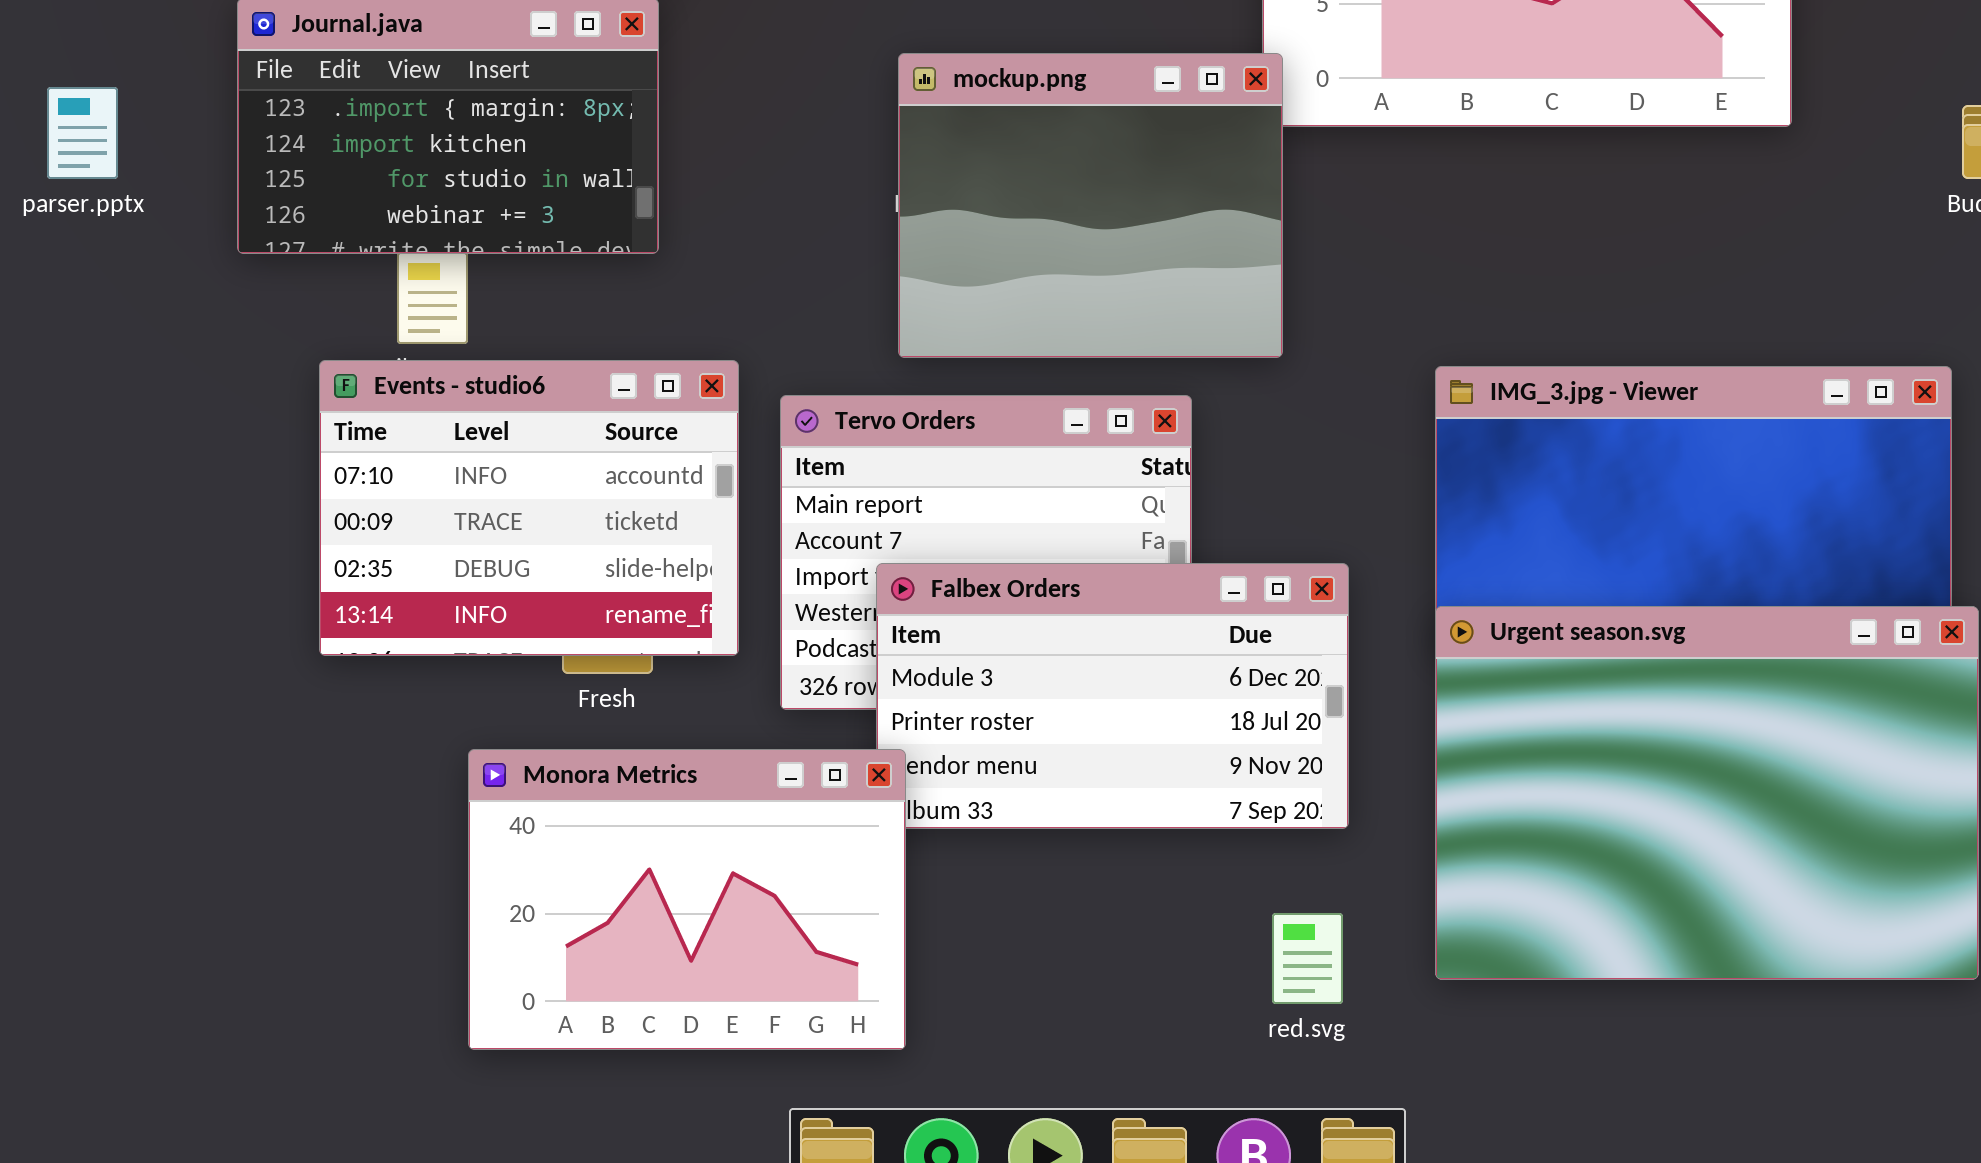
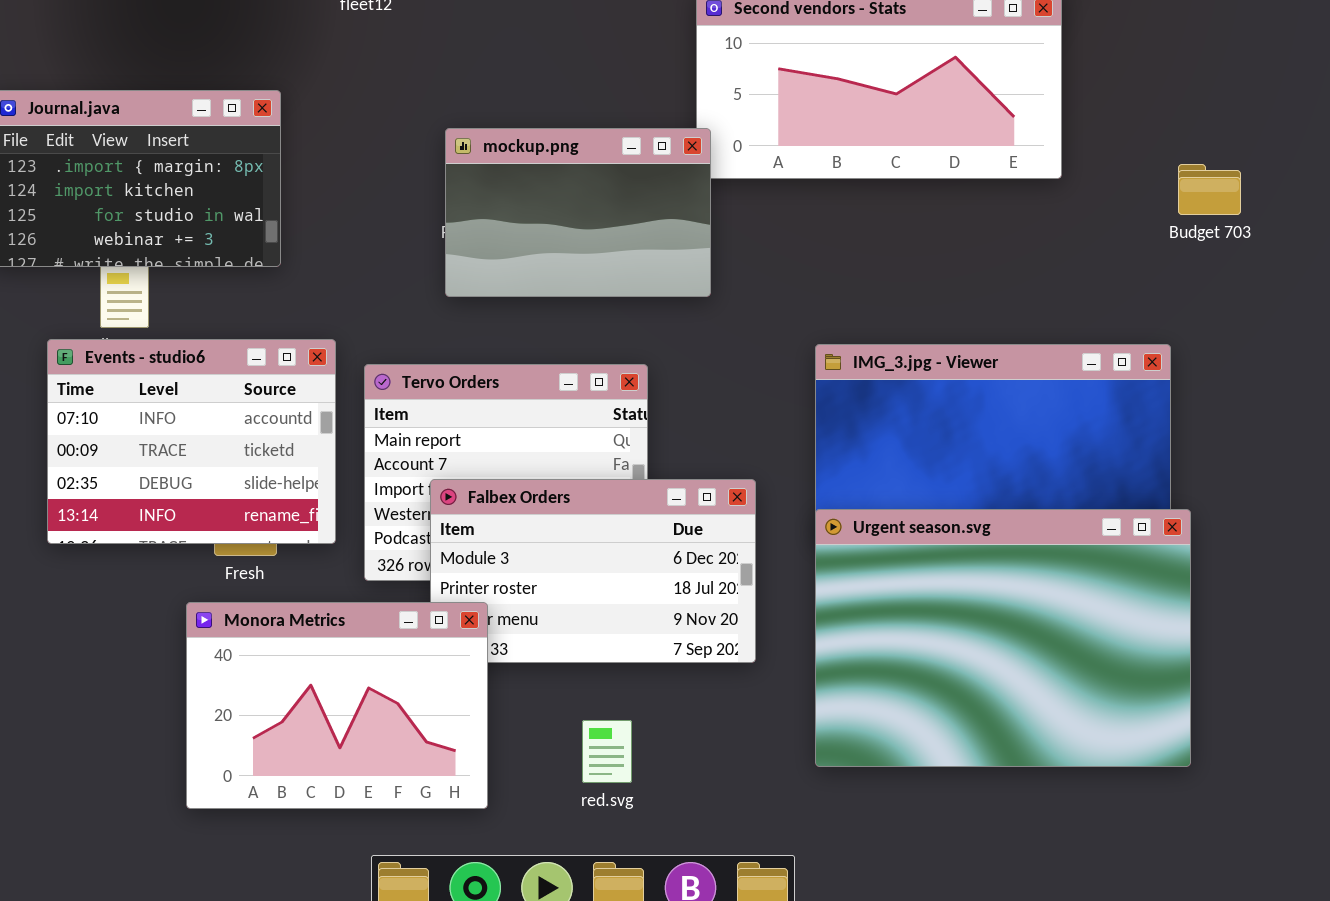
mockup.png: [898,53,1283,358] -> [445,128,711,297], resized
Monora Metrics: [468,749,906,1050] -> [186,602,488,809], moved
red.svg: [1272,913,1343,1004] -> [582,720,632,783], moved

